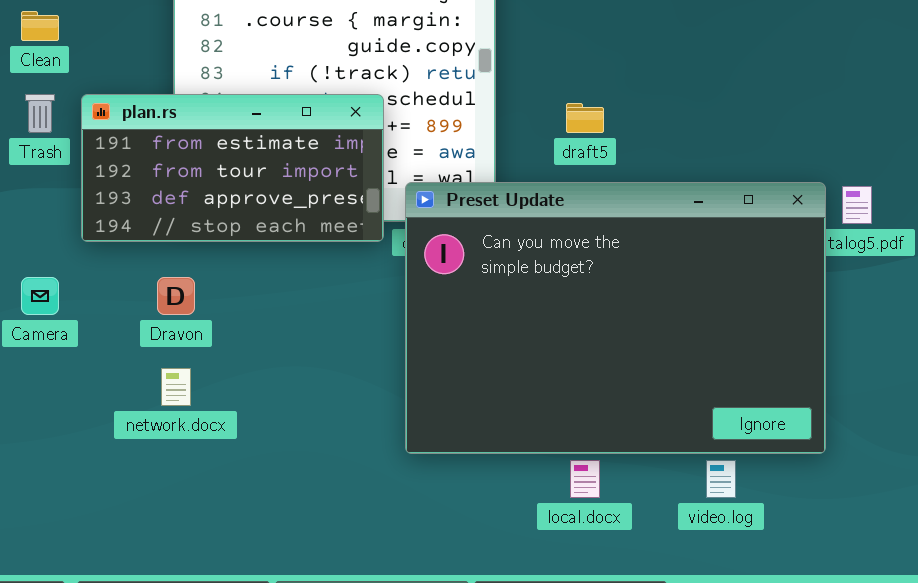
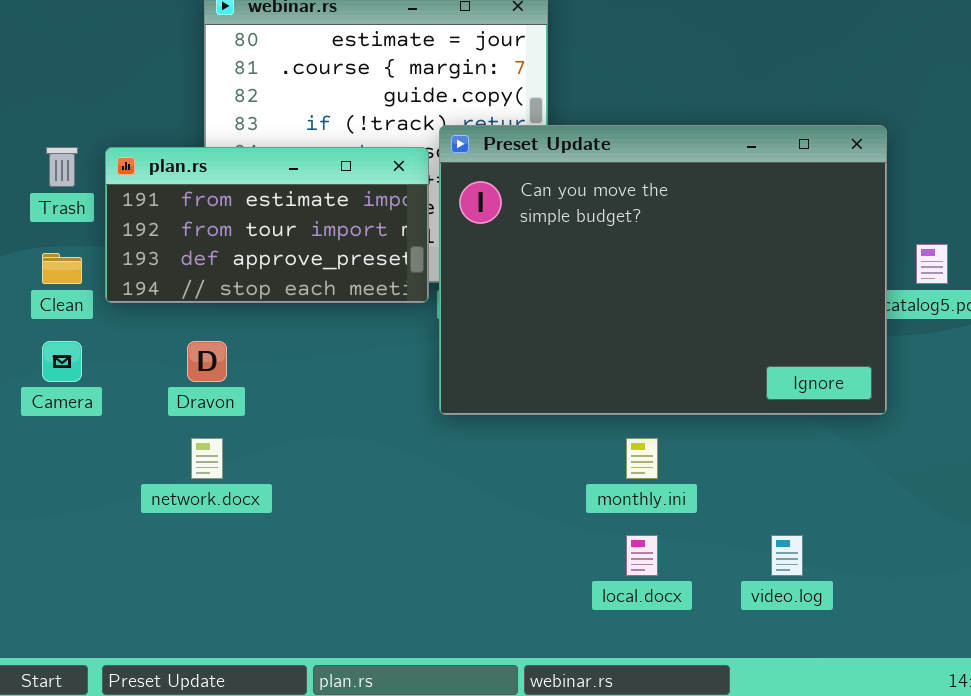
Clean: [21,11,59,41] -> [42,253,82,284], moved
Preset Update: [405,182,826,454] -> [439,125,887,415], moved

